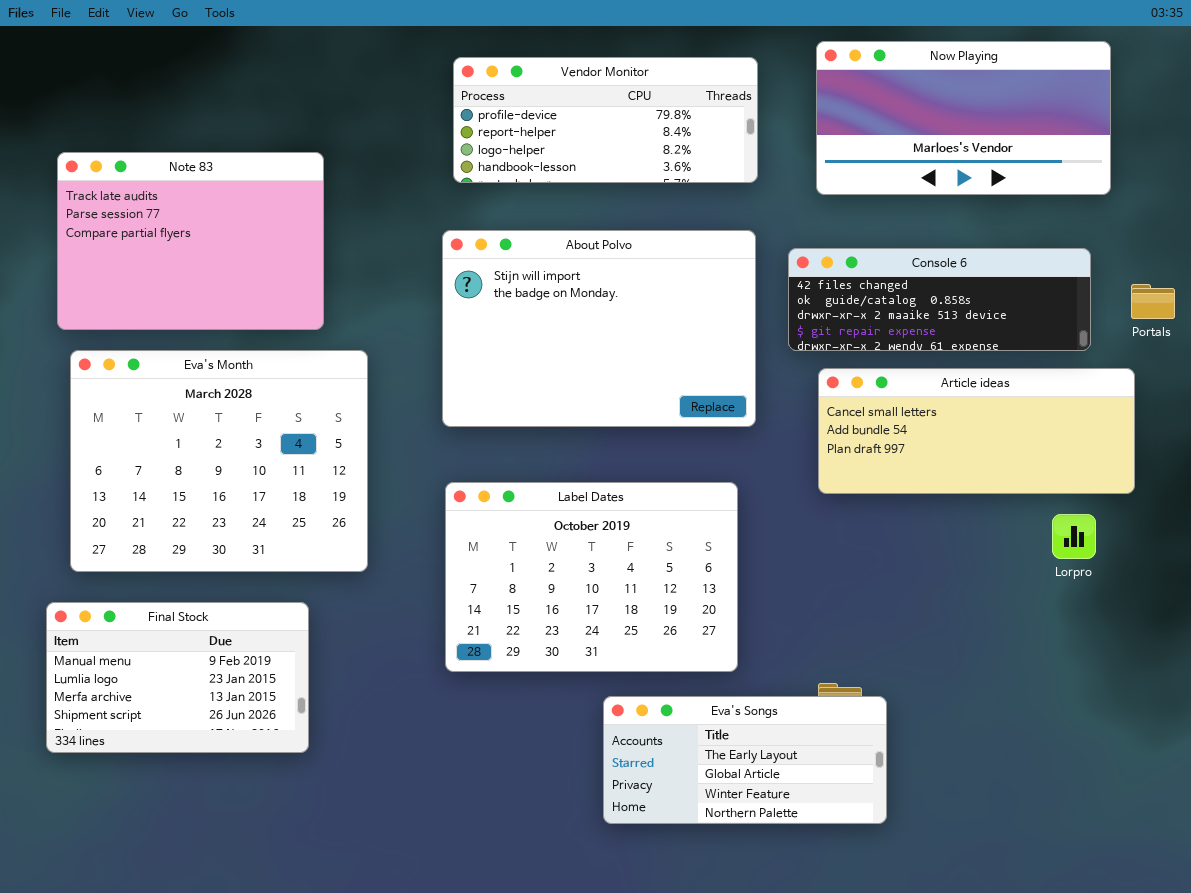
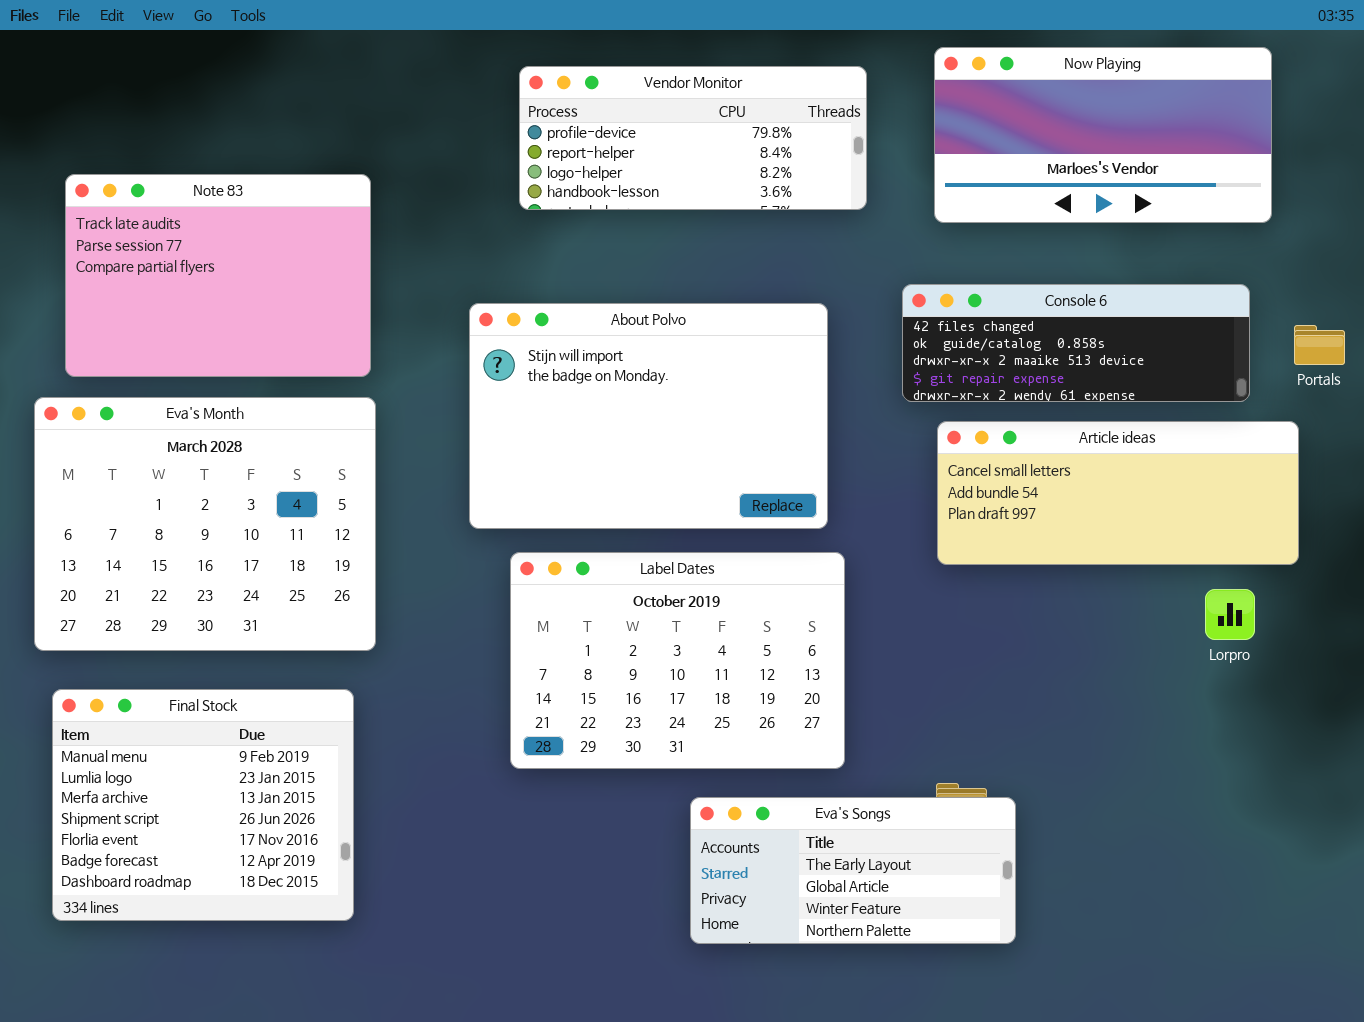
About Polvo: [442,230,756,427] -> [469,303,828,529], moved
Eva's Month: [70,350,368,572] -> [34,397,376,651], moved
Final Stock: [46,602,309,753] -> [52,689,354,921], resized

